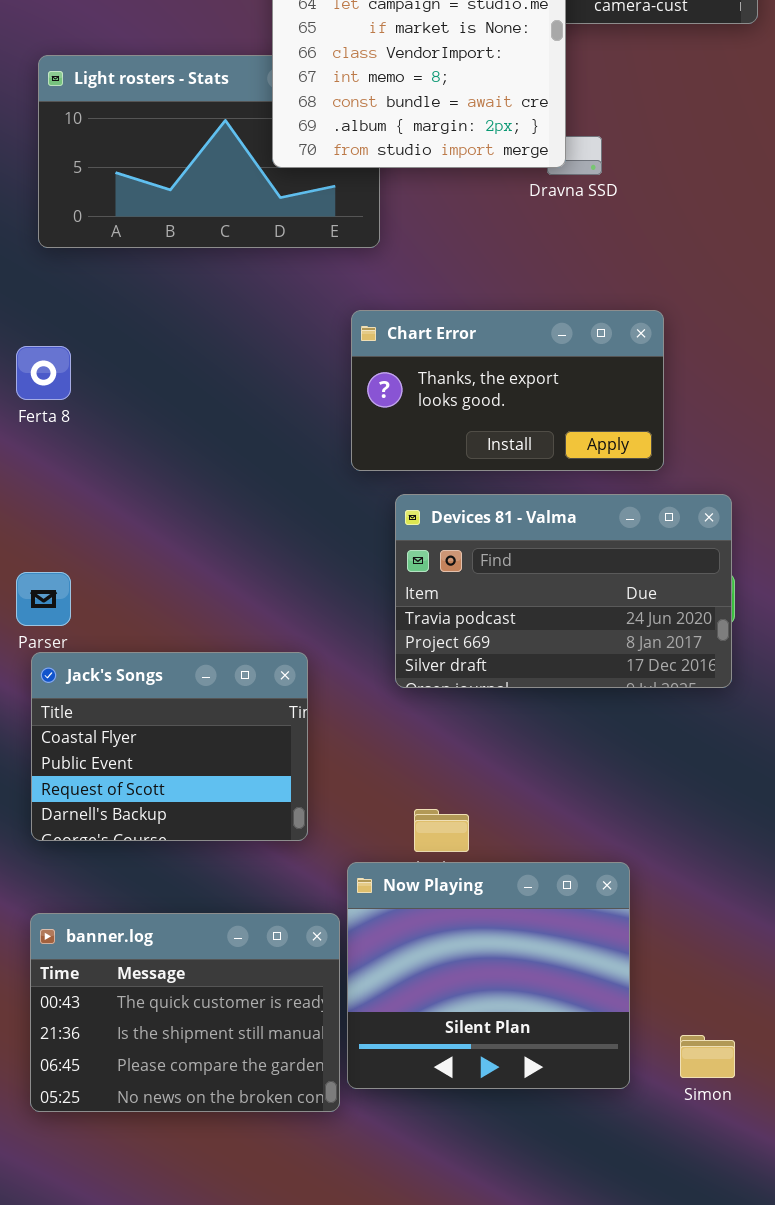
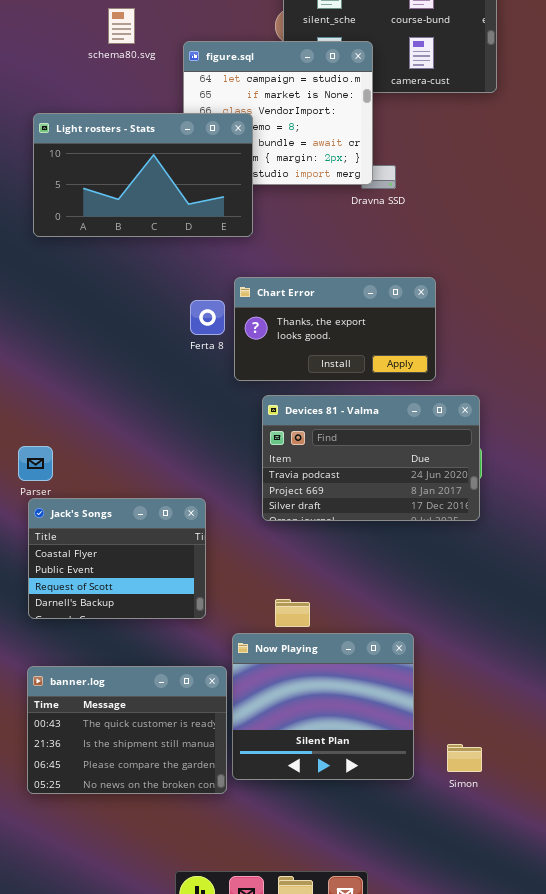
Light rosters - Stats: [38,55,380,248] -> [33,113,253,237], raised
Ferta 8: [16,346,71,400] -> [190,300,225,335], moved

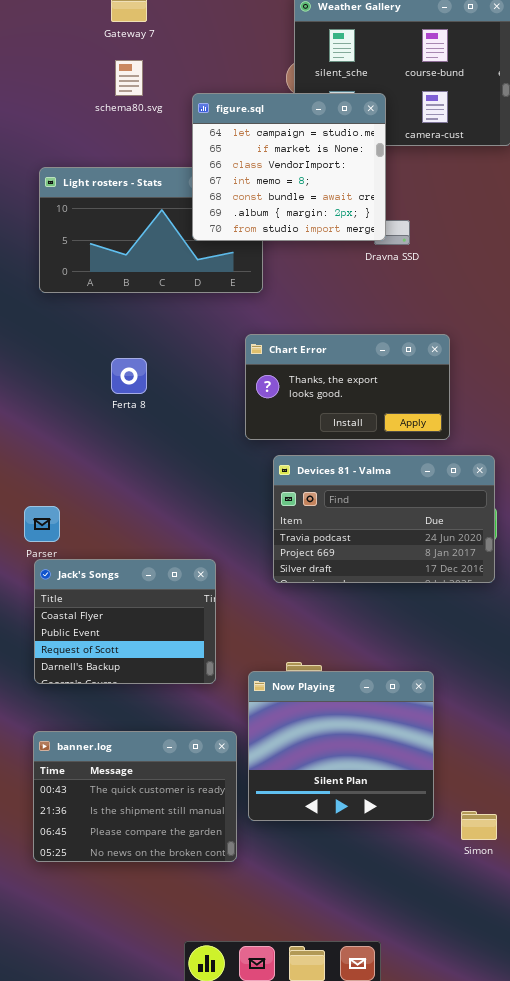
figure.sql: [183,41,373,185] -> [192,93,386,241], raised
Ferta 8: [190,300,225,335] -> [111,358,147,394], moved
Now Playing: [232,633,414,780] -> [248,671,434,821], moved

